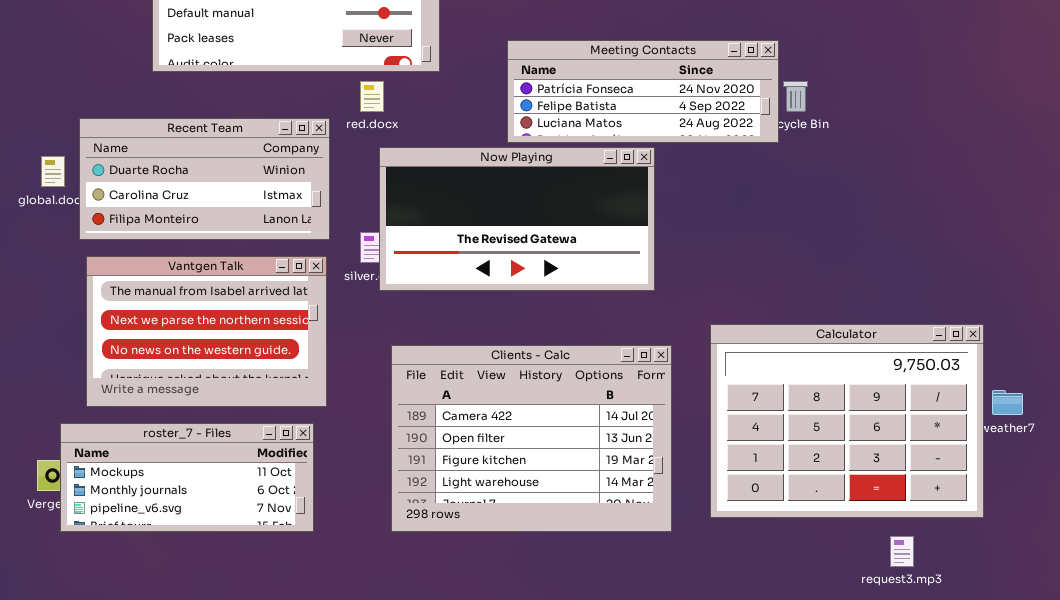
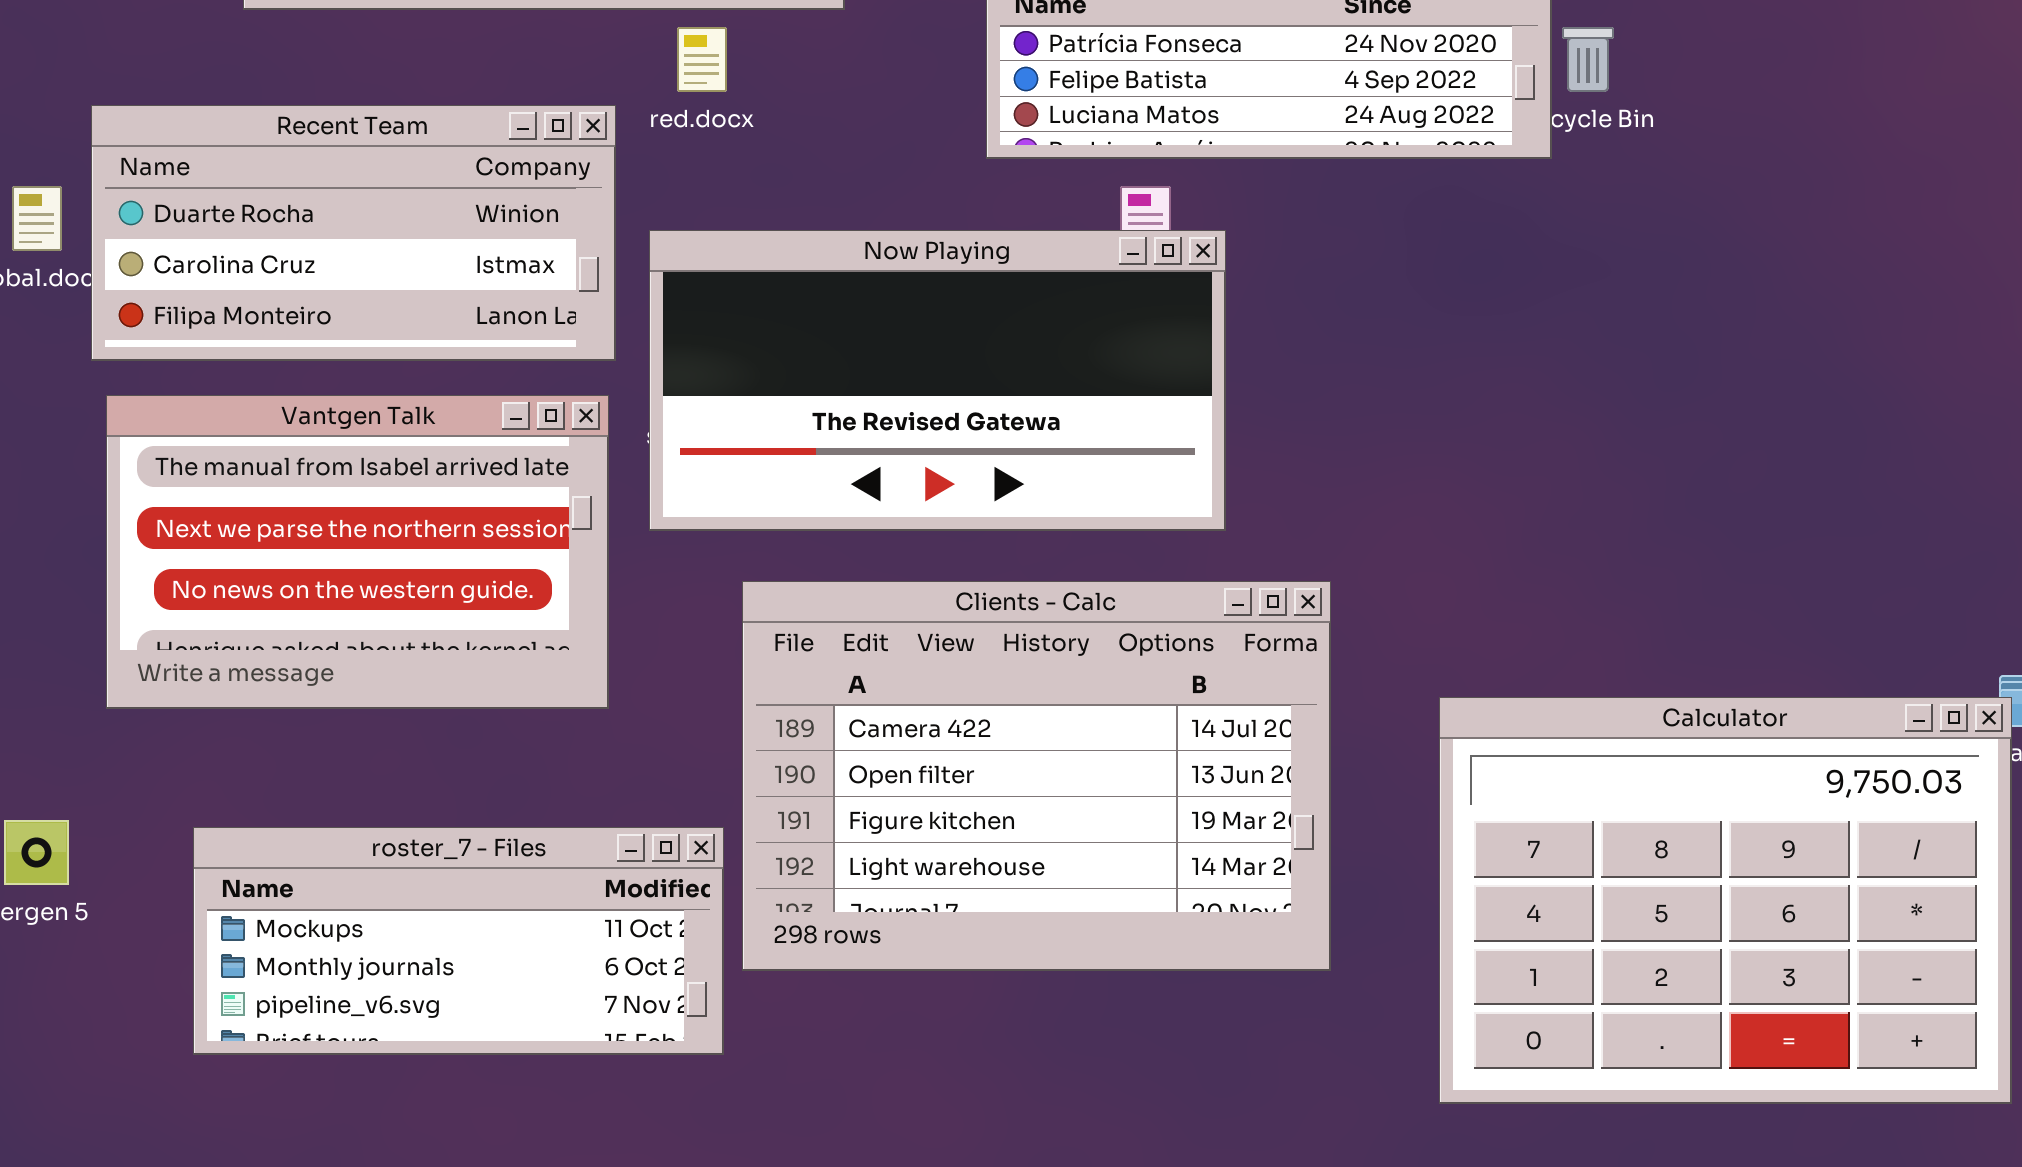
Now Playing: [379,147,655,291] -> [649,230,1226,531], moved
Calculator: [710,324,984,518] -> [1439,697,2012,1104], moved
roster_7 - Files: [60,423,314,532] -> [193,827,724,1055], moved

